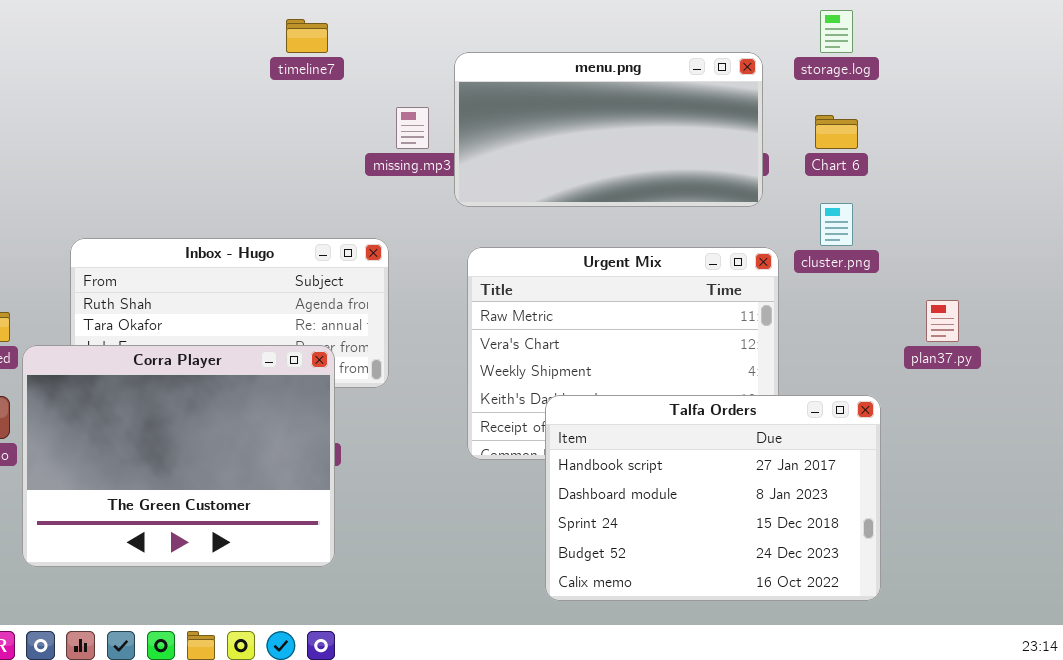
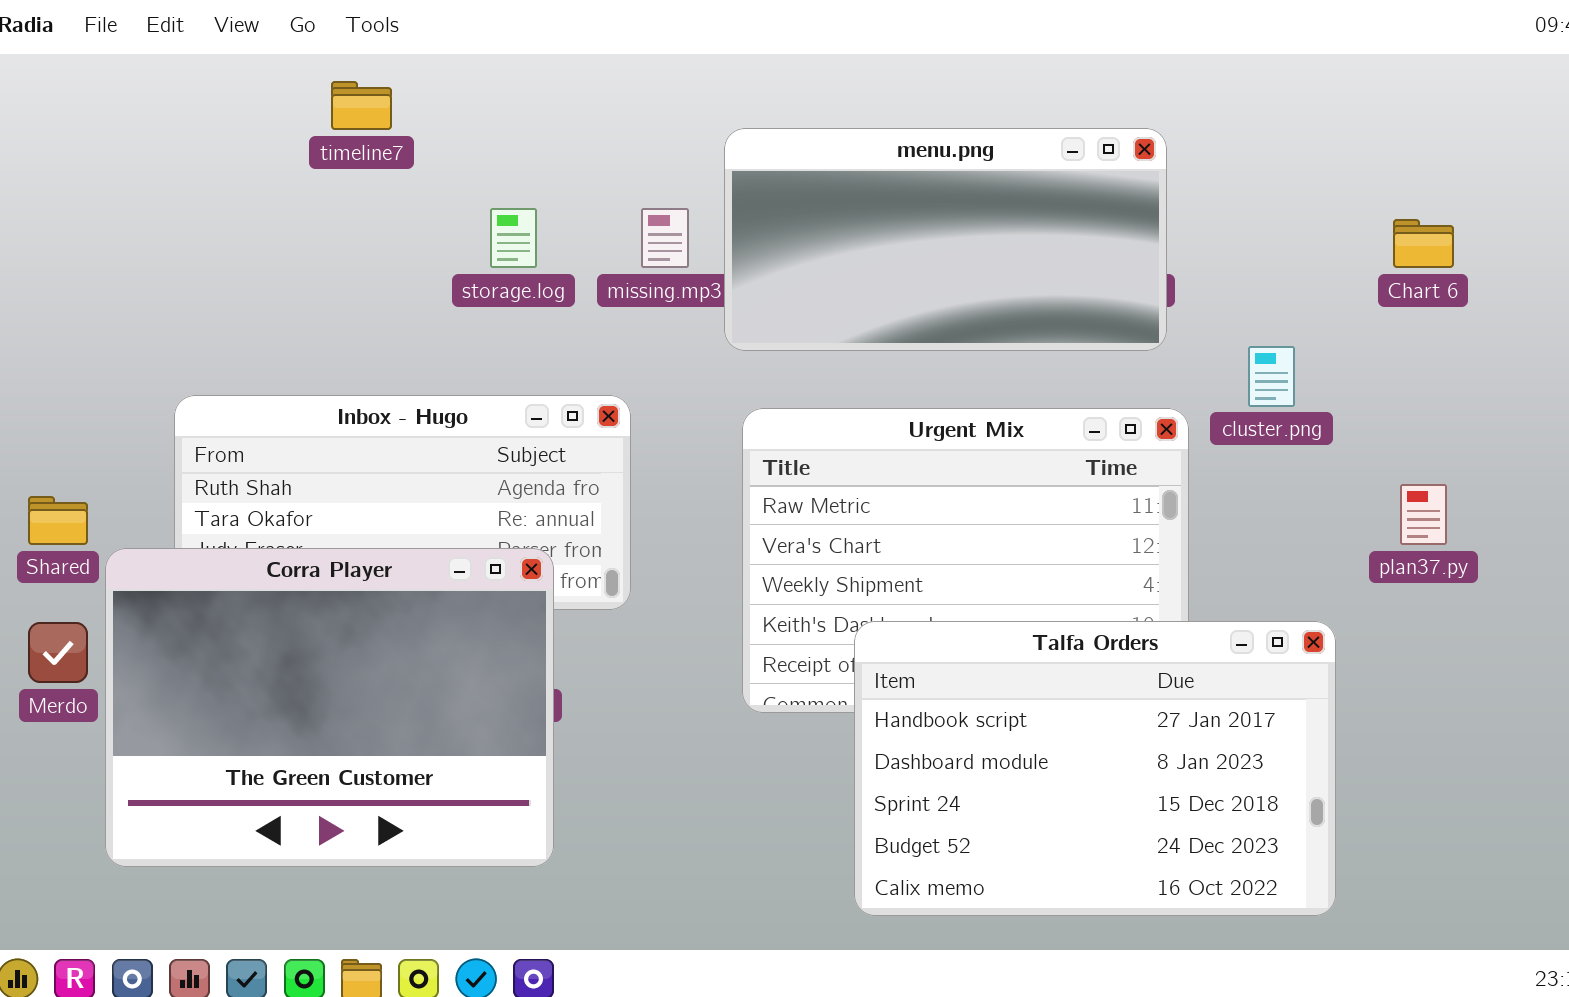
storage.log: [820,10,853,53] -> [490,208,537,268], moved
timeline7: [286,19,328,53] -> [331,81,392,130], moved
Chart 6: [815,115,858,149] -> [1393,219,1454,268], moved

